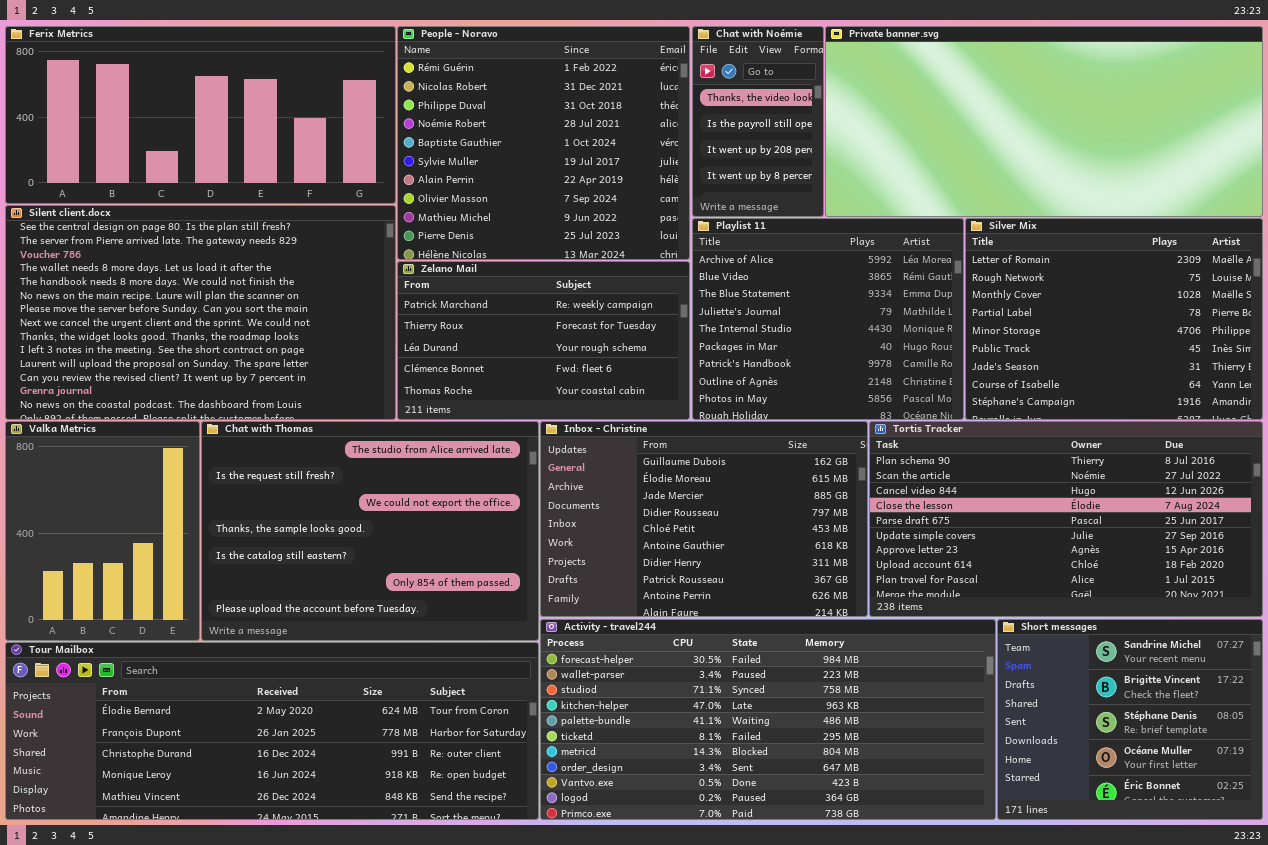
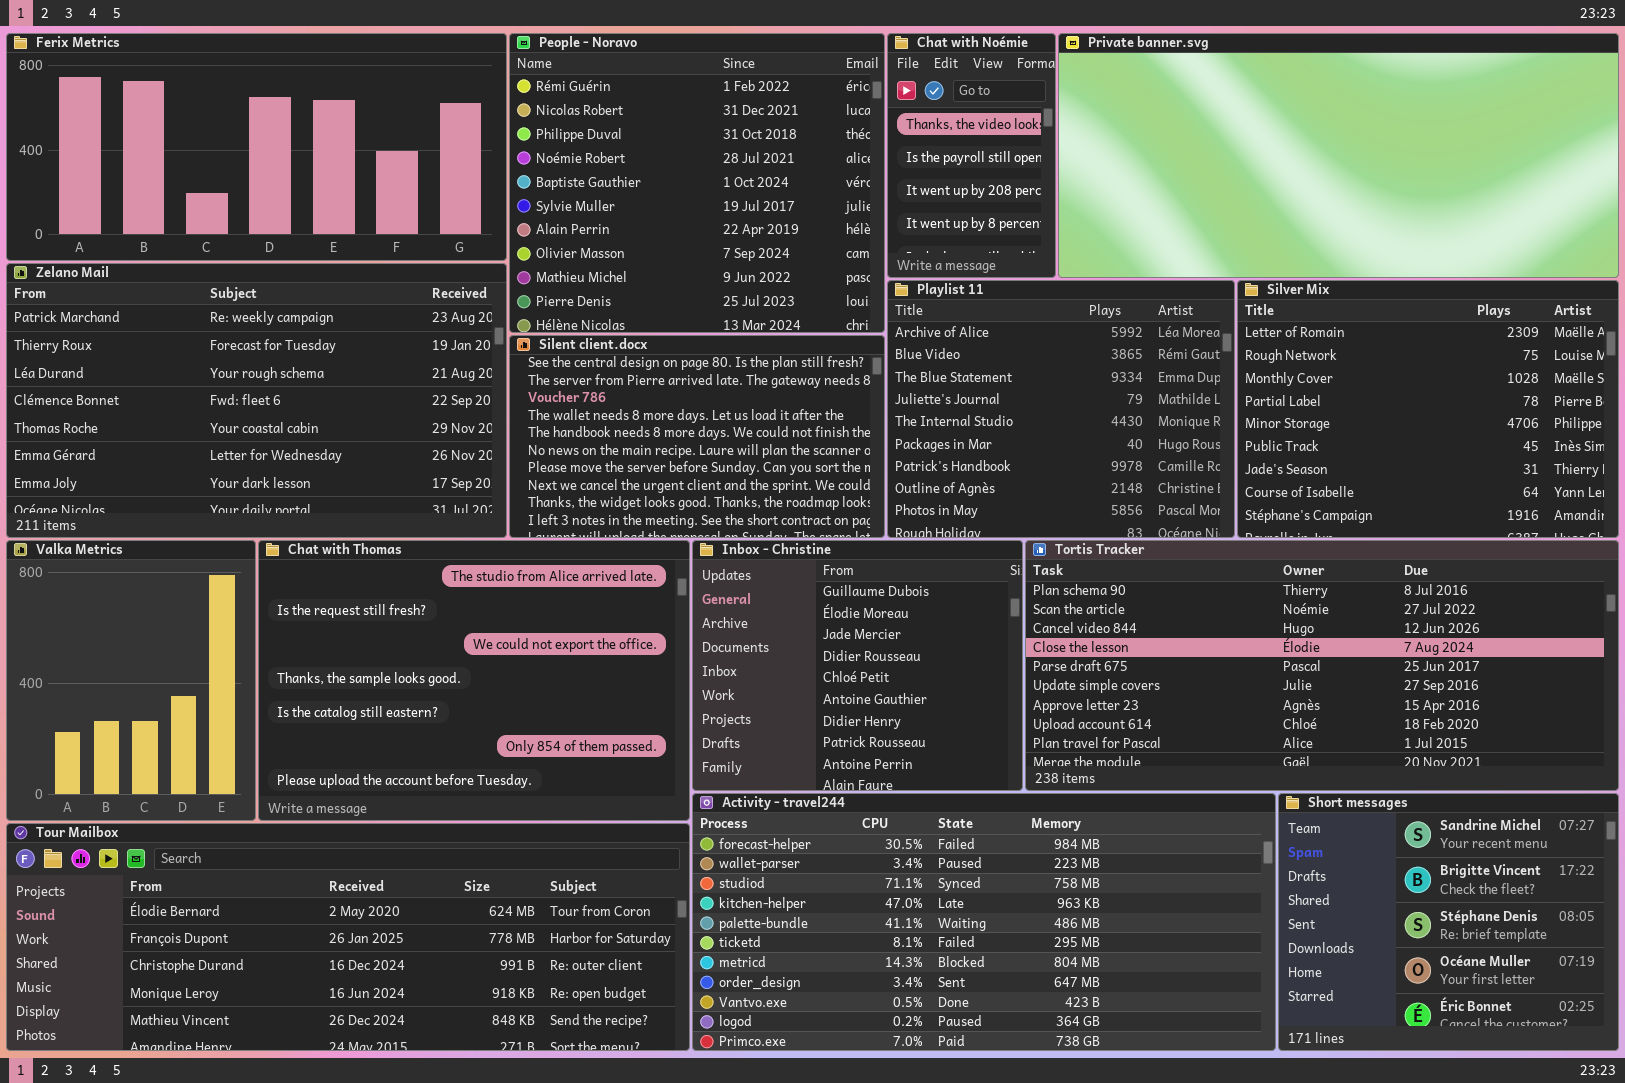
Silent client.docx: [5,205,396,420] -> [509,335,885,538], moved, resized
Zelano Mail: [397,261,690,420] -> [6,263,507,538], moved, resized
Inbox - Christine: [540,421,868,617] -> [692,540,1023,791], resized
Tortis Tracker: [869,421,1263,617] -> [1025,540,1619,791], resized

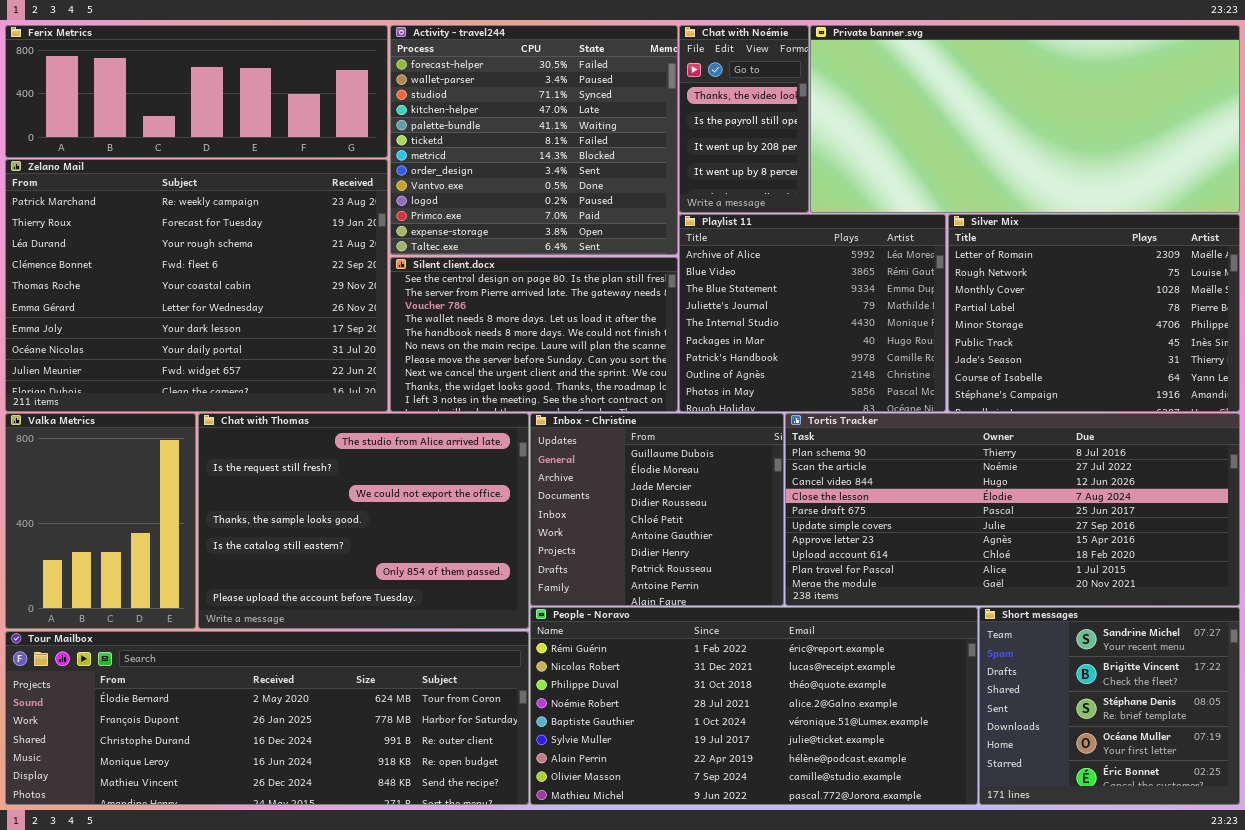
Ferix Metrics: [6,33,507,261] -> [5,25,388,158], resized
People - Noravo: [509,33,885,333] -> [530,607,978,805], moved, resized
Zelano Mail: [6,263,507,538] -> [5,159,388,412], resized
Activity - travel244: [692,793,1276,1051] -> [390,25,678,255], moved, resized

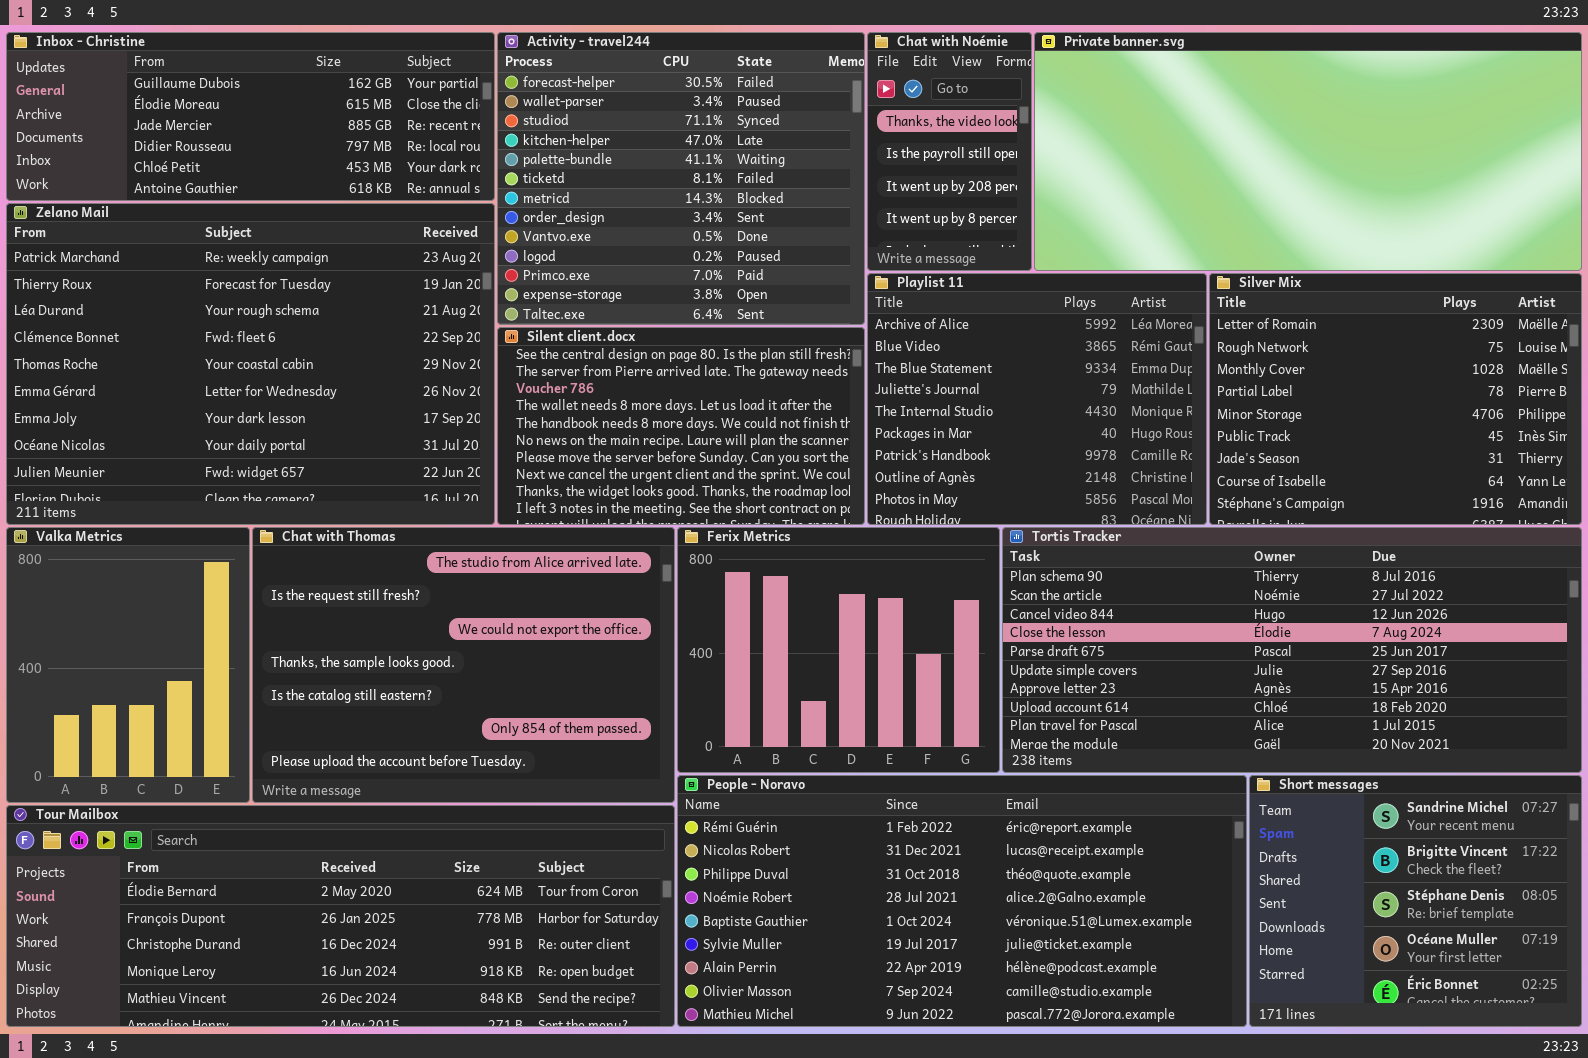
Ferix Metrics: [5,25,388,158] -> [677,527,1000,773], moved, resized
Inbox - Christine: [530,413,784,606] -> [6,32,495,201], moved, resized

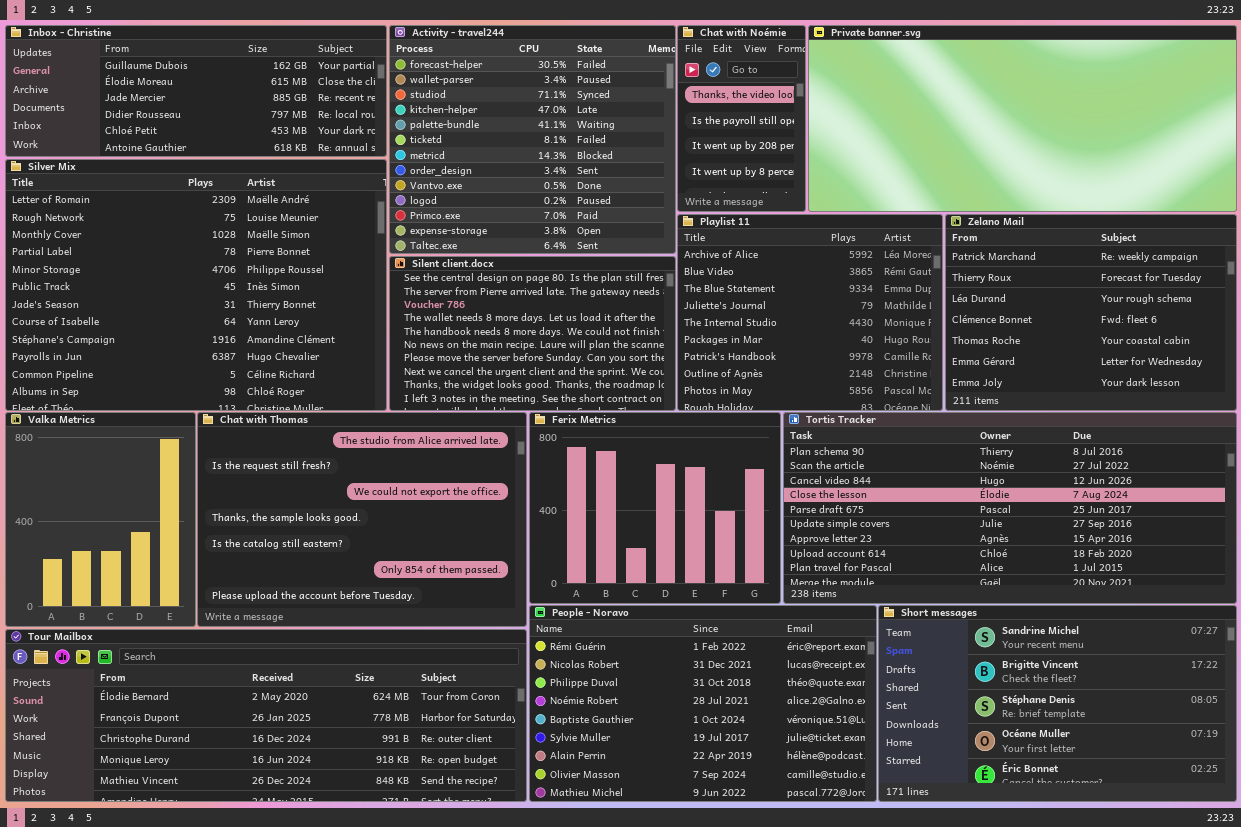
Zelano Mail: [6,203,495,525] -> [945,214,1237,411], moved, resized
Silver Mix: [1209,273,1582,525] -> [5,159,387,411], moved, resized
People - Noravo: [677,775,1247,1027] -> [529,605,877,802], resized
Short messages: [1249,775,1582,1027] -> [878,605,1237,802], resized

